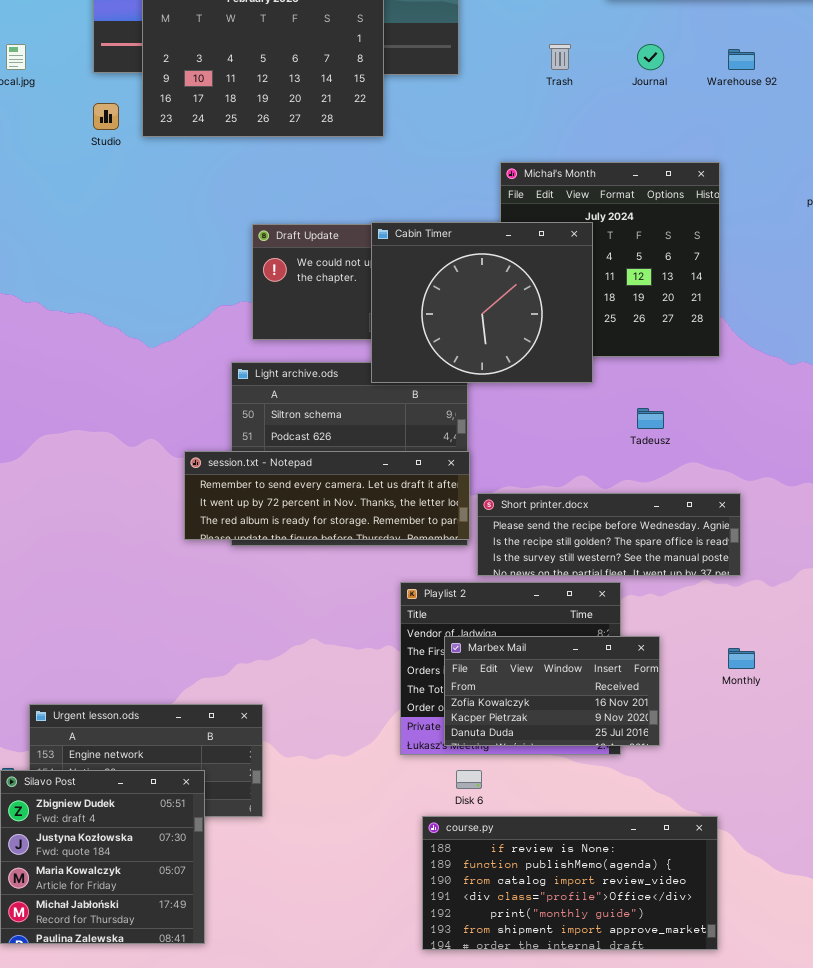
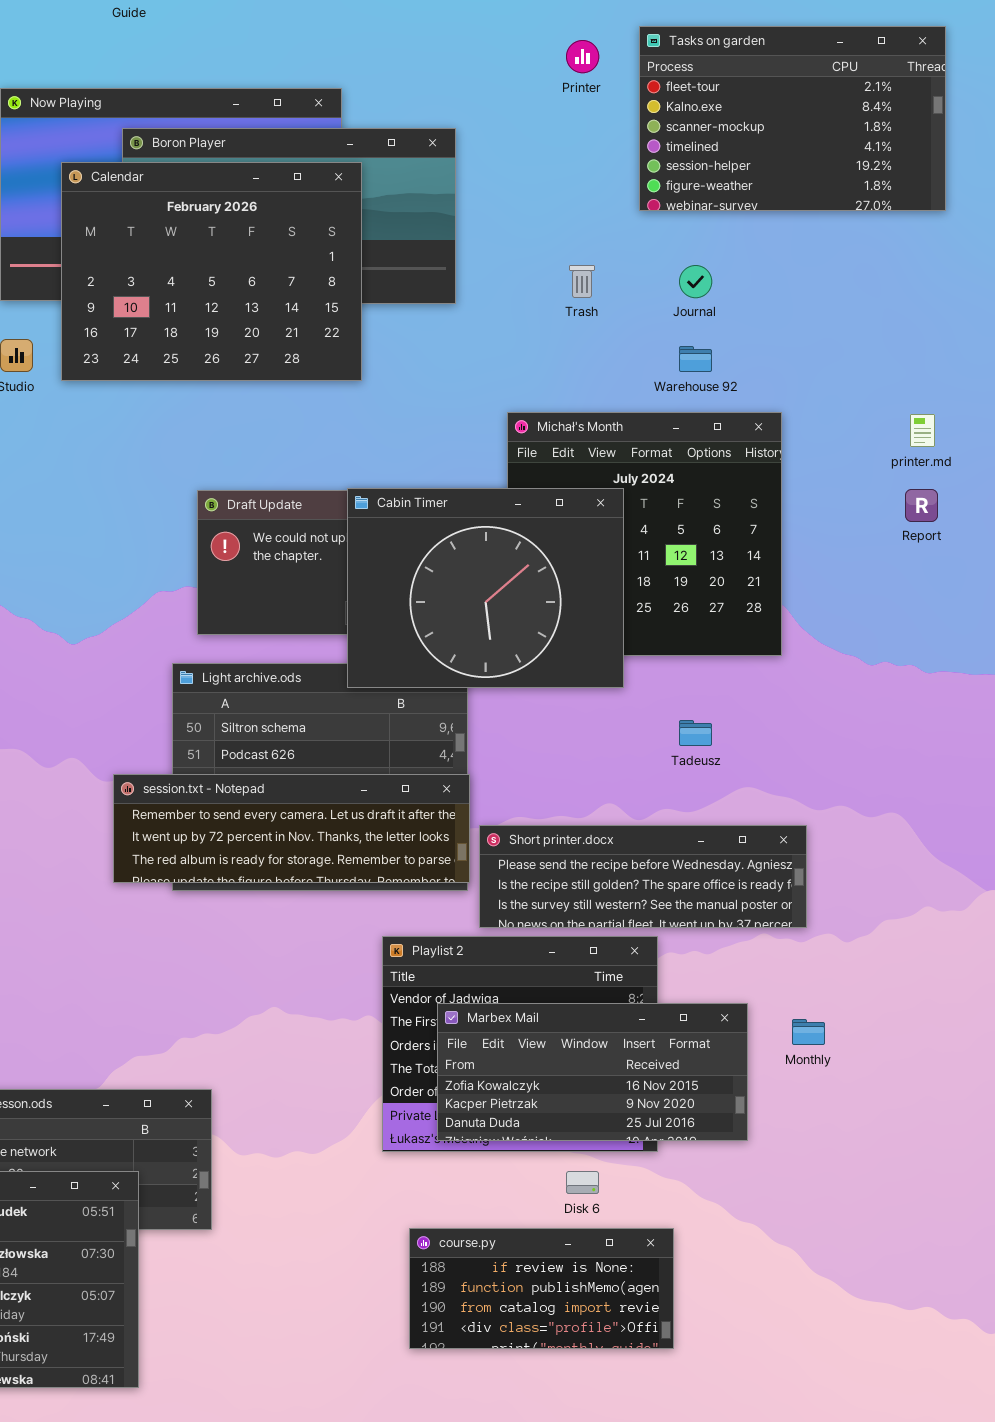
Warehouse 92: [728,49,755,70] -> [679,346,712,372], moved
Marbex Mail: [444,636,660,746] -> [437,1003,748,1141], resized
Disk 6: [456,770,482,789] -> [566,1171,599,1194], moved
course.py: [422,816,718,950] -> [409,1228,674,1349], resized

